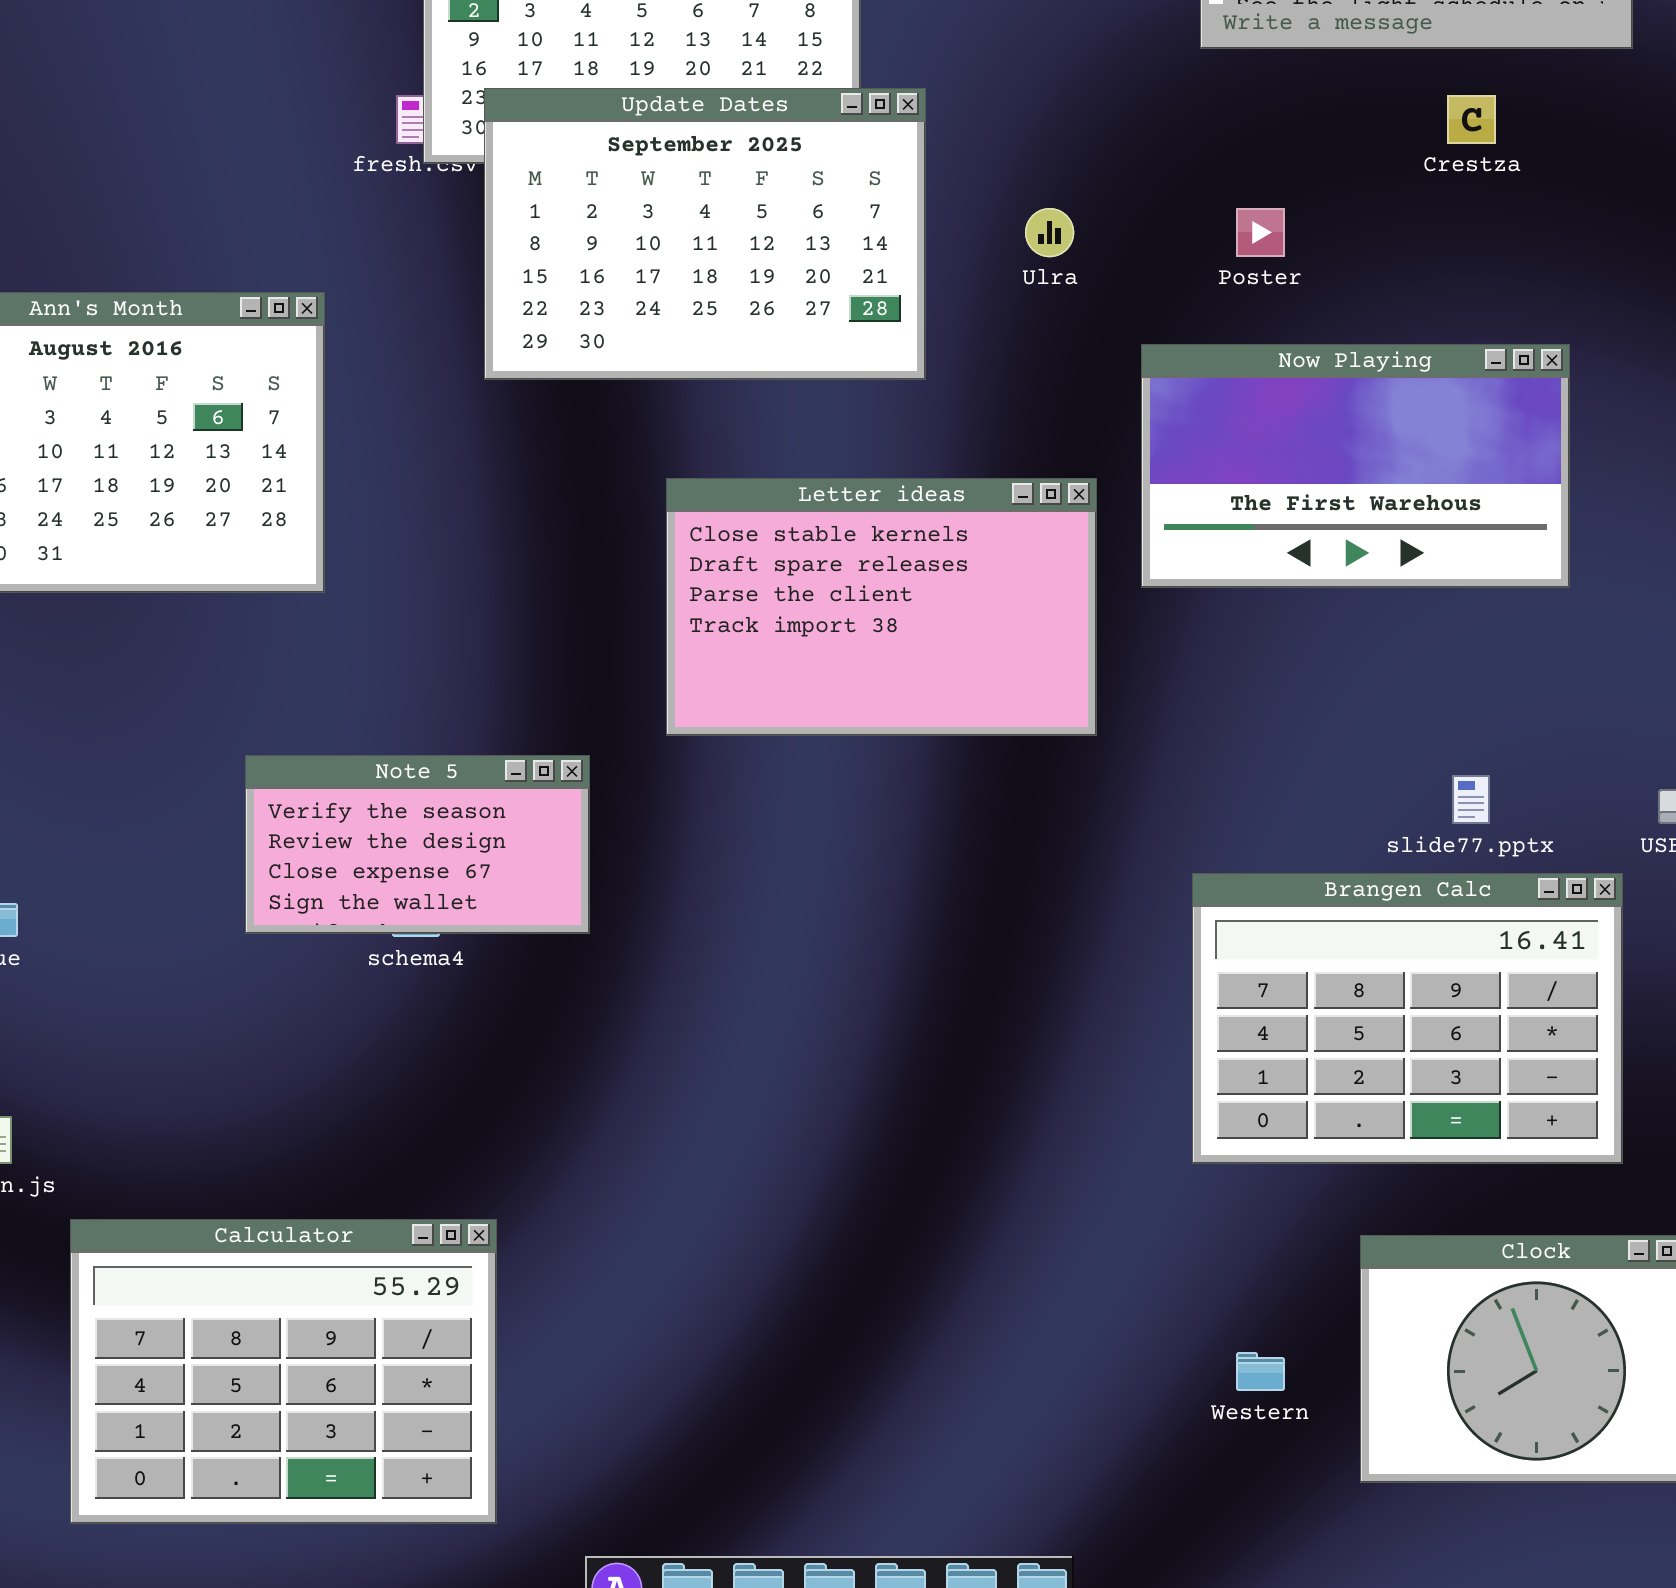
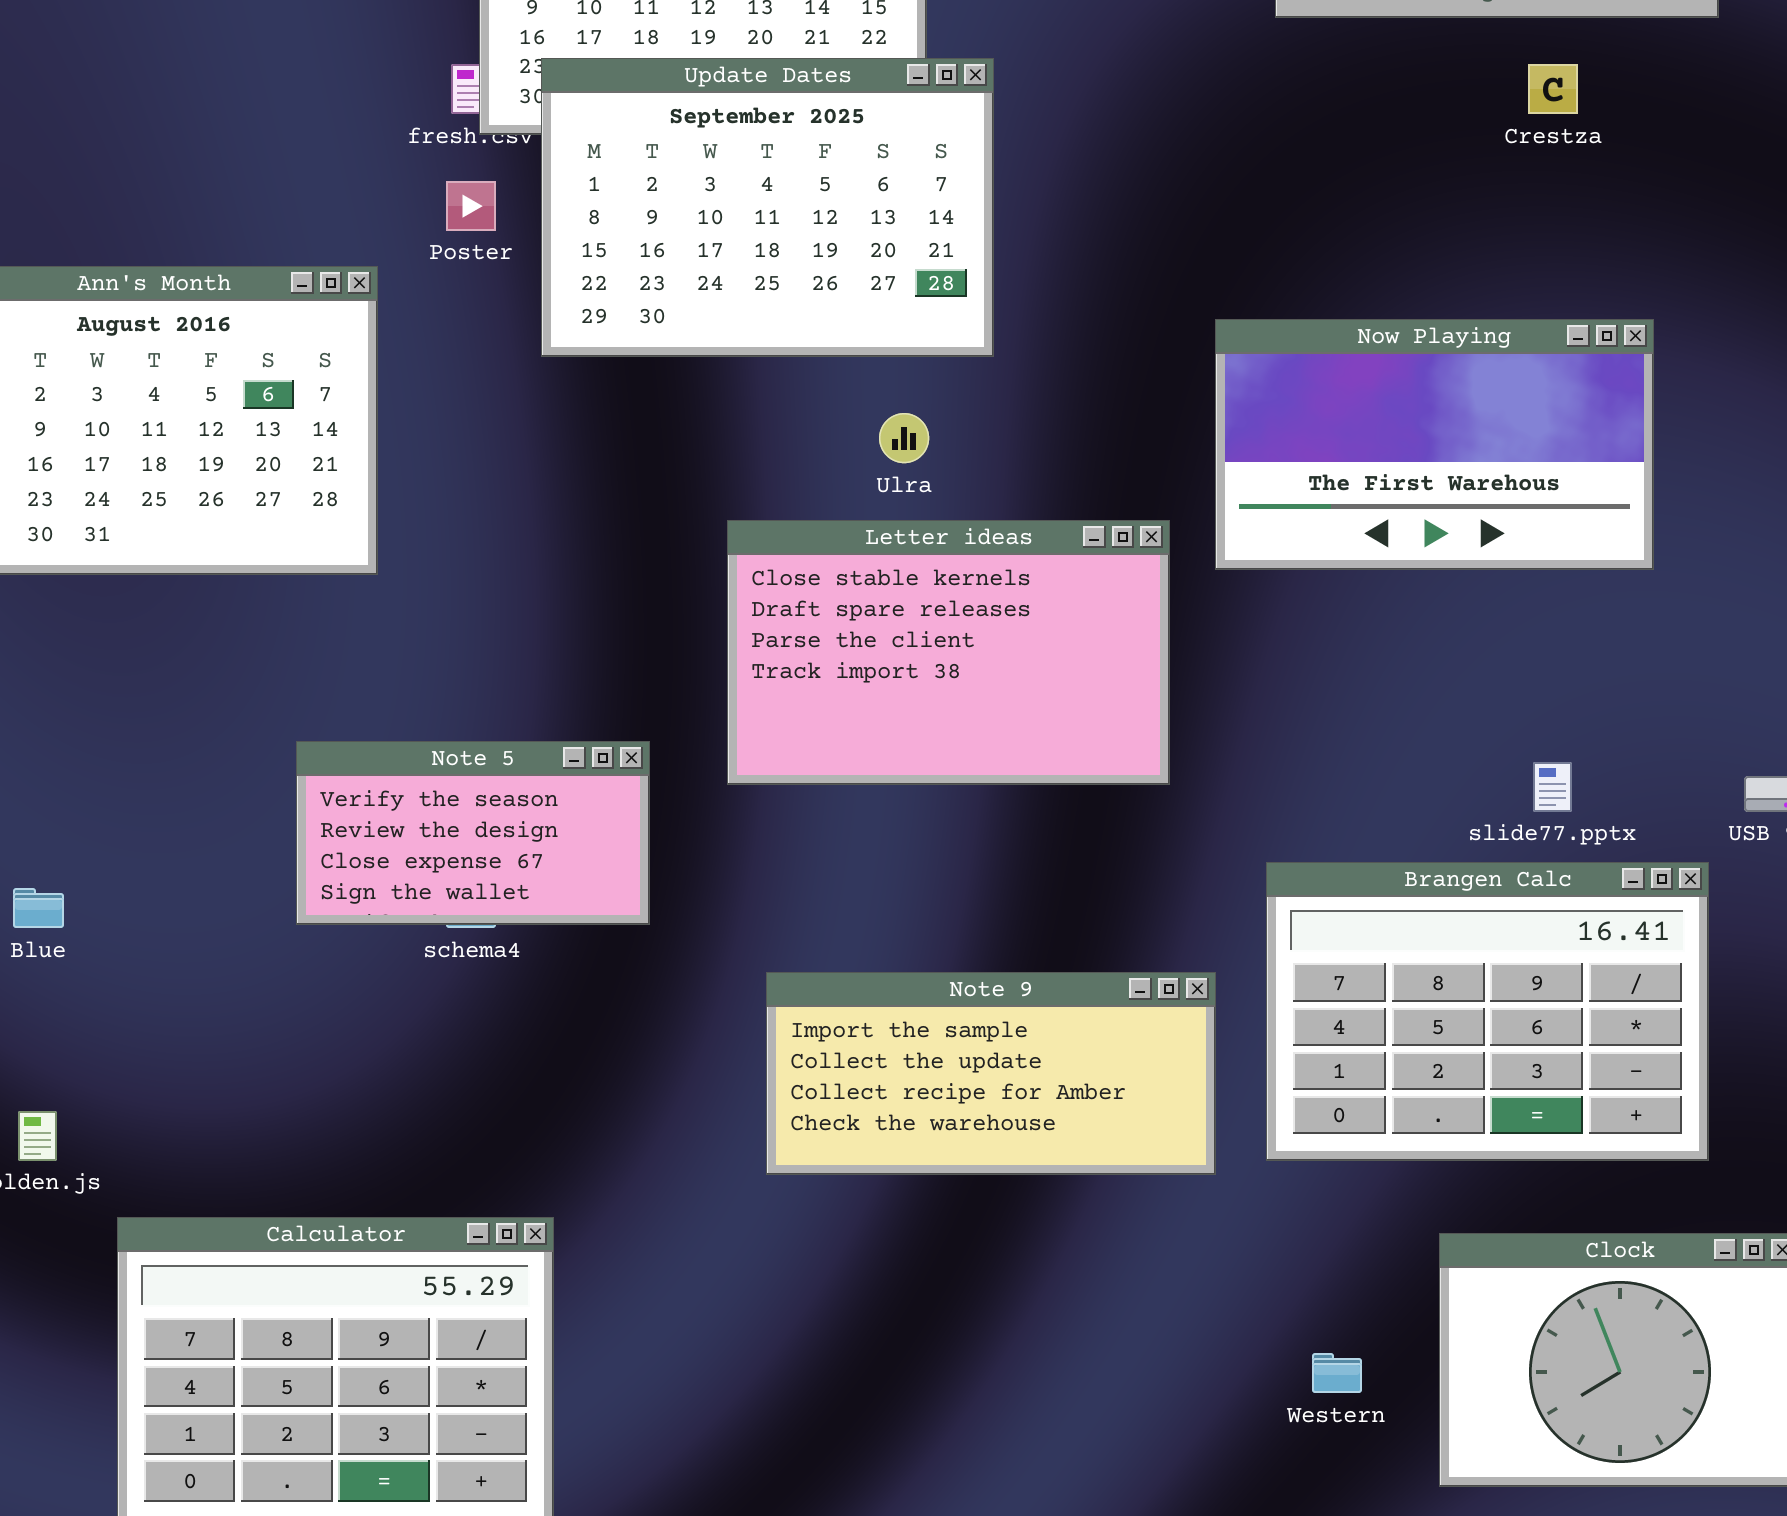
Ulra: [1025,208,1074,257] -> [879,413,929,463], moved
Poster: [1236,208,1285,257] -> [446,181,496,231], moved
Letter ideas: [666,478,1097,736] -> [727,520,1170,785], moved
Note 9: none -> [766,972,1216,1175], opened

